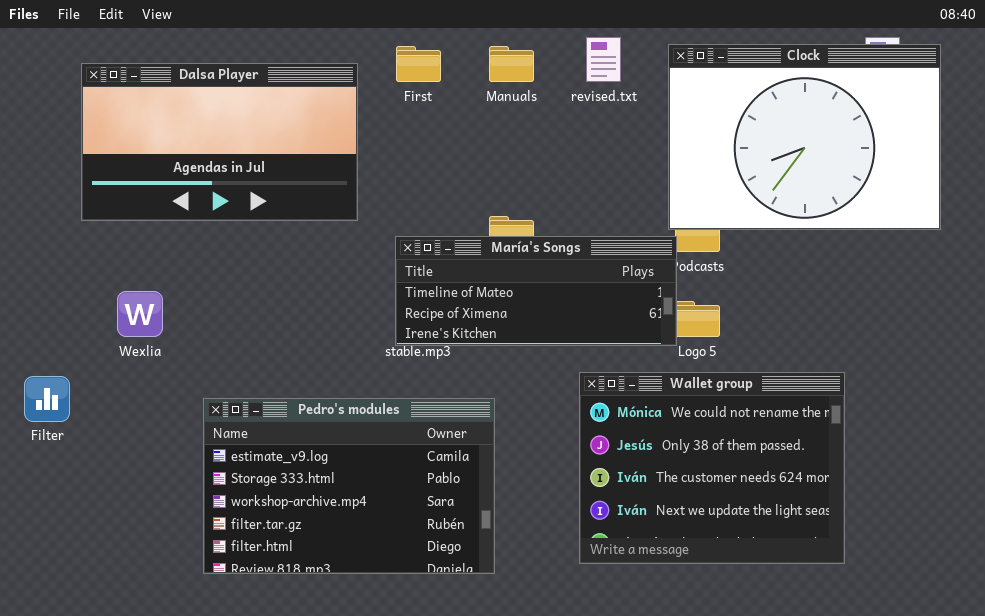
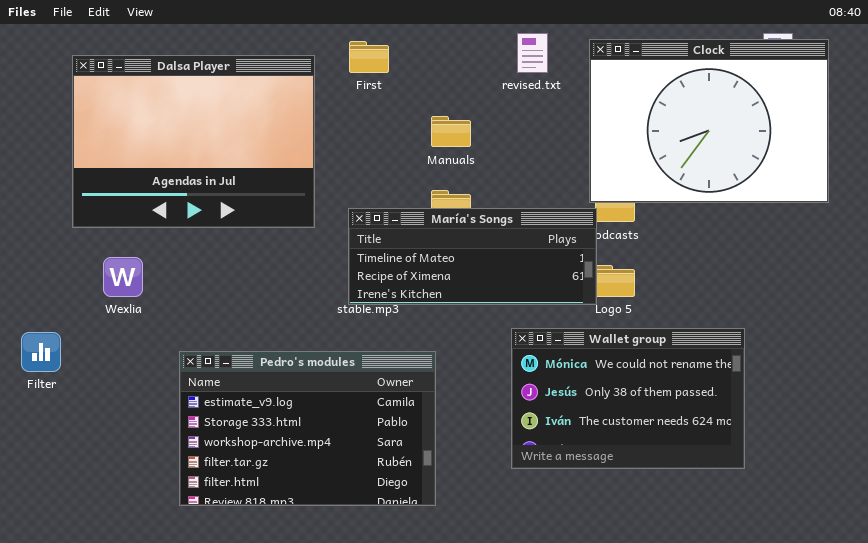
Manuals: [489,46,534,82] -> [431,116,471,147], moved
Dalsa Player: [81,63,358,221] -> [72,55,315,228], resized
Wallet group: [579,372,845,564] -> [511,328,745,469], resized

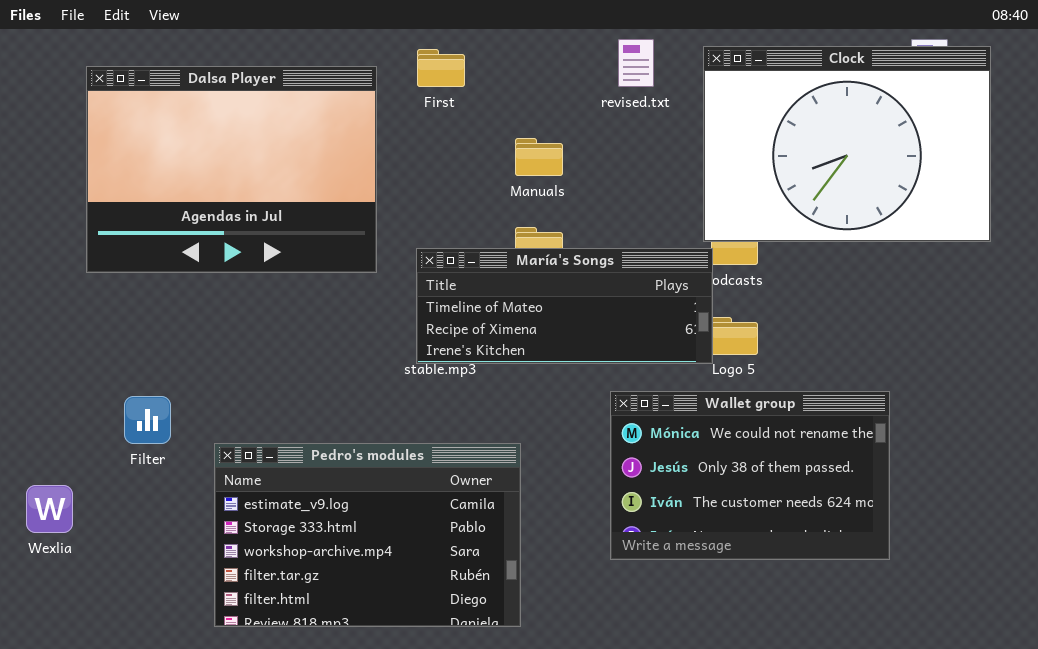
Wexlia: [103,257,143,297] -> [26,485,73,533], moved
Filter: [21,332,61,372] -> [124,396,171,444], moved
Pedro's modules: [179,351,436,506] -> [214,443,521,627], moved

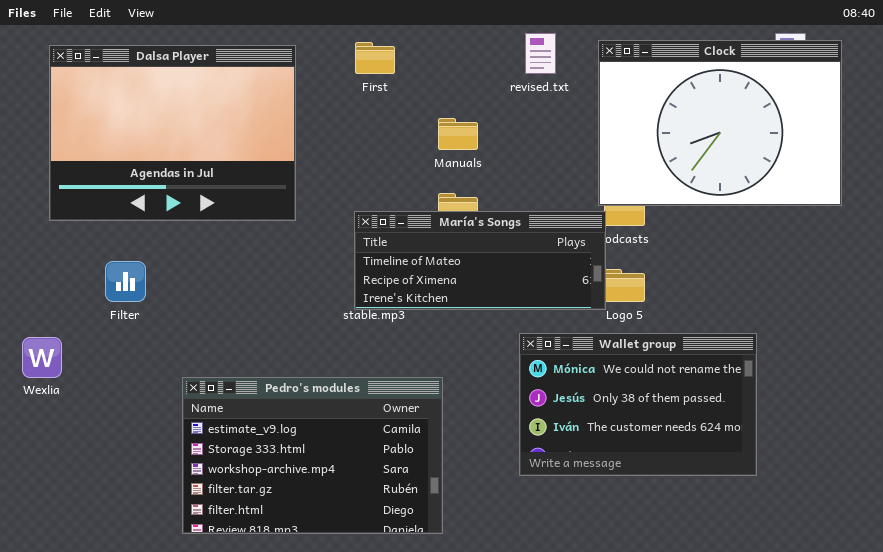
Dalsa Player: [86,66,377,273] -> [49,45,296,221], moved
Filter: [124,396,171,444] -> [105,261,146,302], moved
Wexlia: [26,485,73,533] -> [22,337,62,378], moved

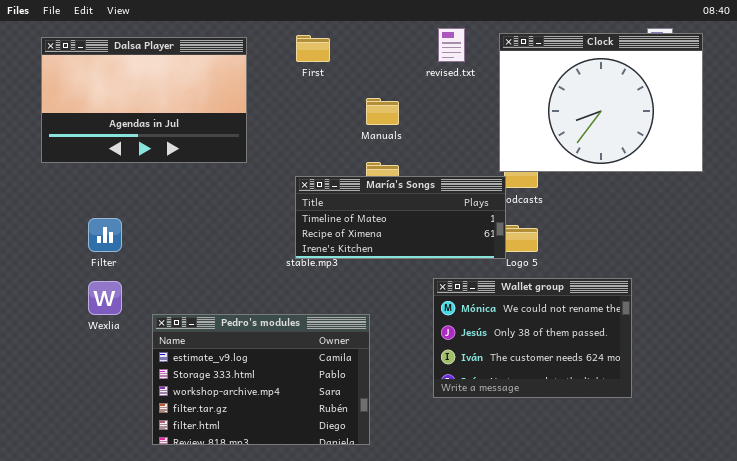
Dalsa Player: [49,45,296,221] -> [41,37,247,163], resized
Wexlia: [22,337,62,378] -> [88,281,122,315], moved

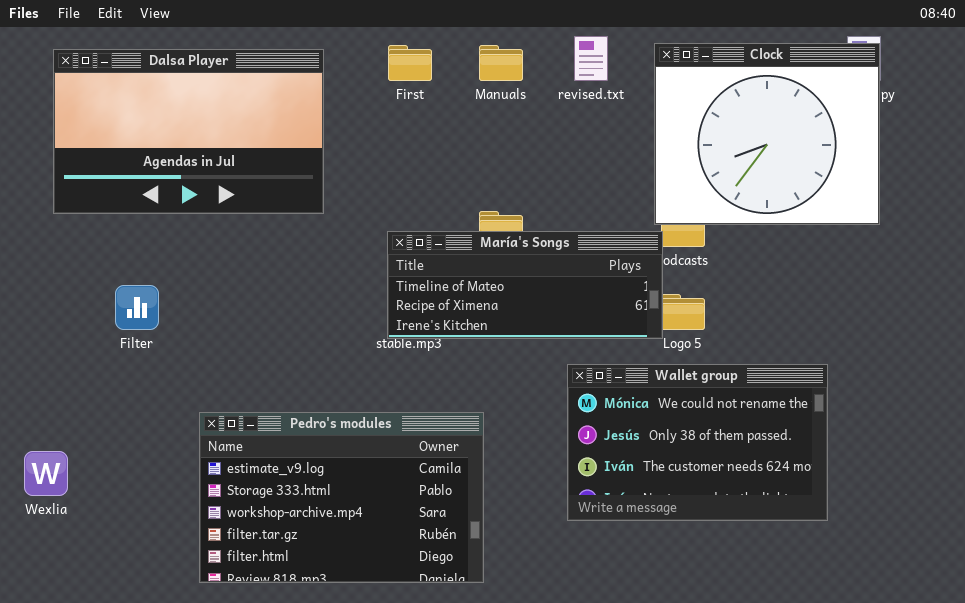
Clock: [499,33,703,172] -> [654,43,880,225], resized
Manuals: [366,98,399,125] -> [479,45,523,81], moved
Wexlia: [88,281,122,315] -> [24,451,68,496], moved

